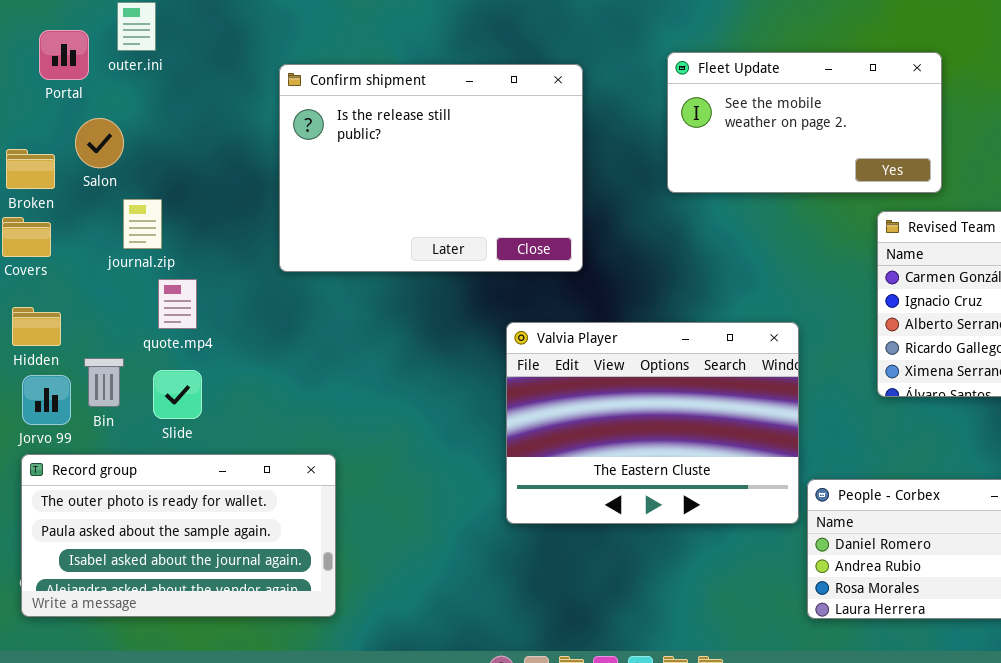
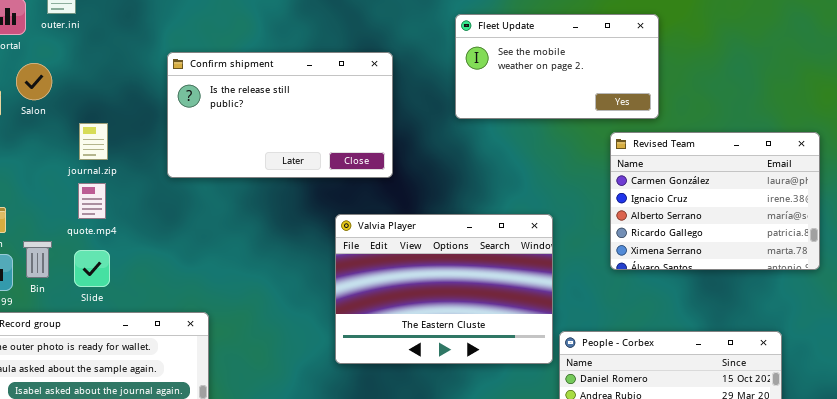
Confirm shipment: [279,64,583,272] -> [167,52,393,178], resized
journal.zip: [123,199,162,249] -> [79,123,108,160], moved

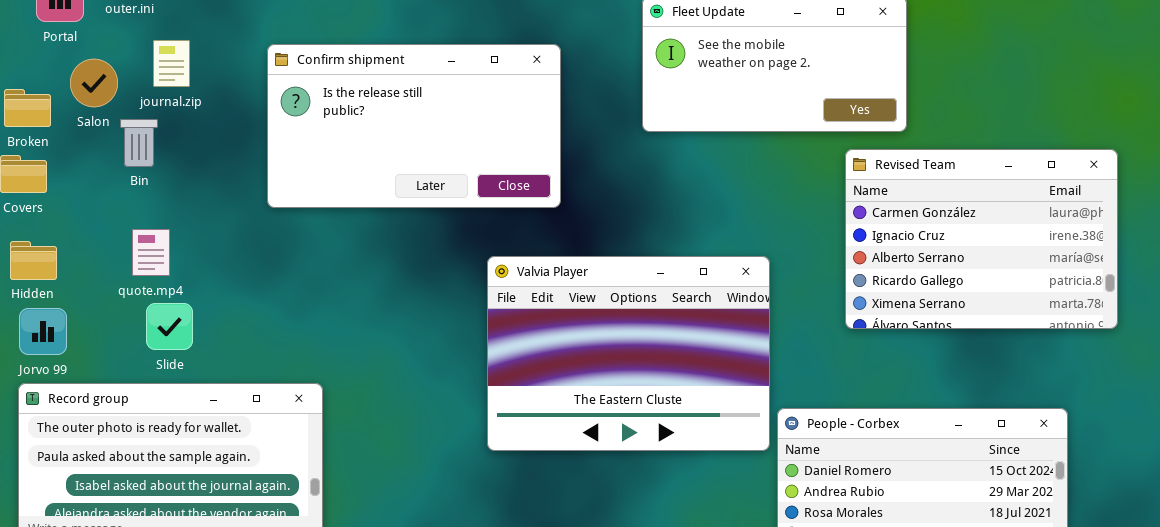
journal.zip: [79,123,108,160] -> [153,40,190,87], moved
quote.mp4: [78,183,106,219] -> [132,229,170,276], moved
Bin: [23,241,52,278] -> [120,119,158,167], moved

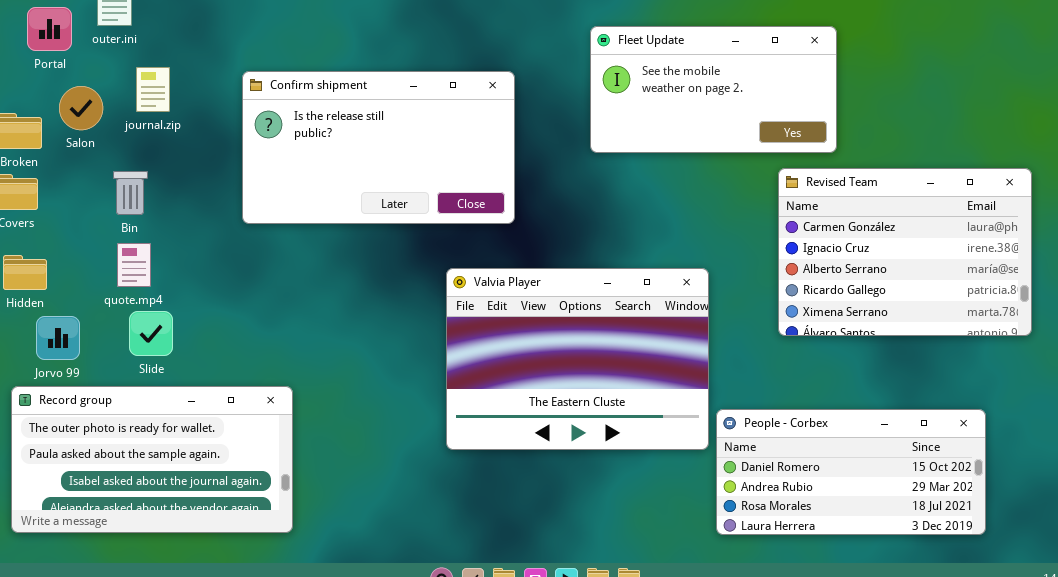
Bin: [120,119,158,167] -> [113,171,148,215], moved
Jorvo 99: [19,308,67,355] -> [36,316,80,360], moved

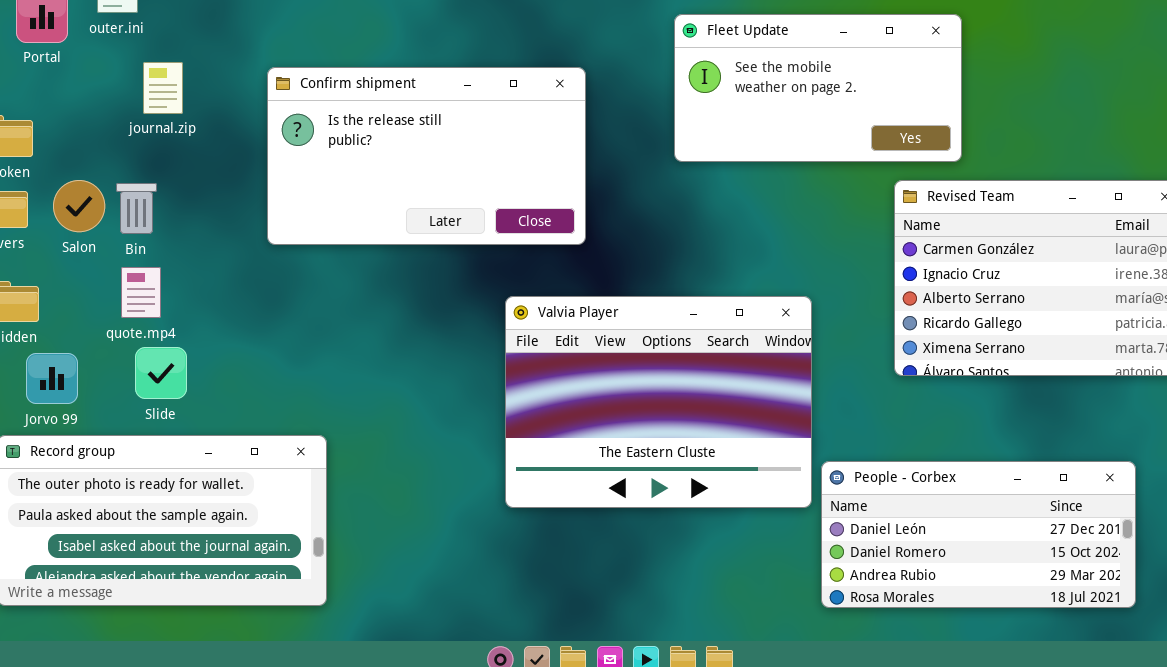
Salon: [59,86,103,130] -> [53,180,105,232], moved
People - Corbex: [716,409,986,535] -> [821,461,1136,608], scrolled up 1 row

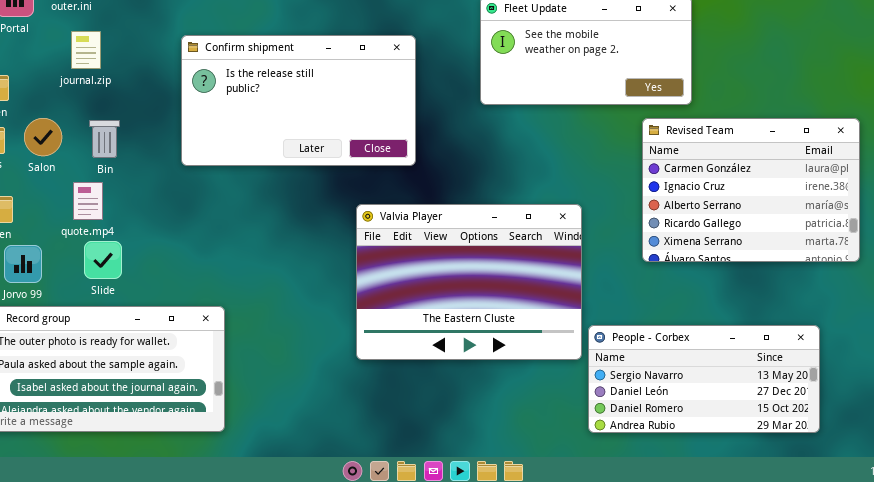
journal.zip: [143,62,183,114] -> [71,31,101,69], moved
Bin: [116,183,157,234] -> [89,120,120,158], moved
People - Corbex: [821,461,1136,608] -> [588,325,820,433], scrolled up 1 row

